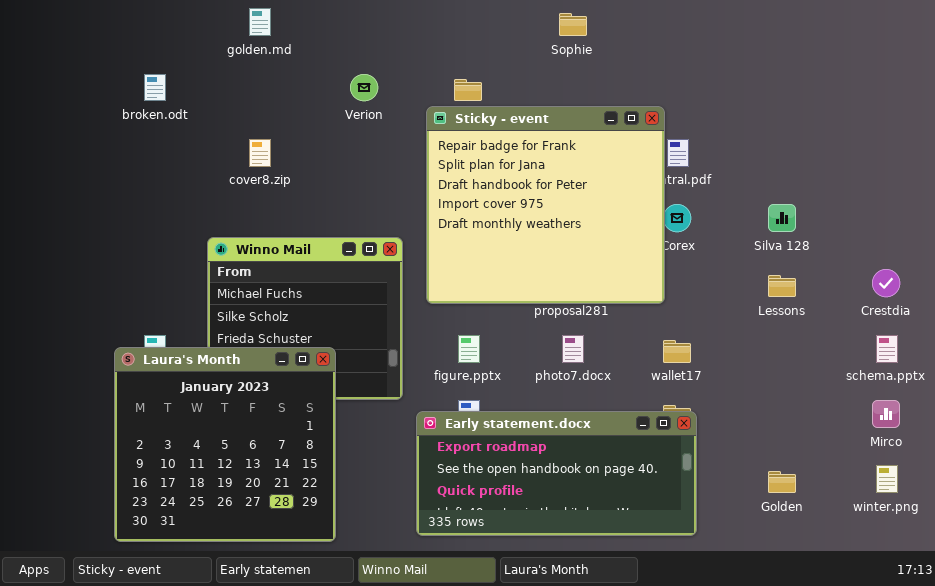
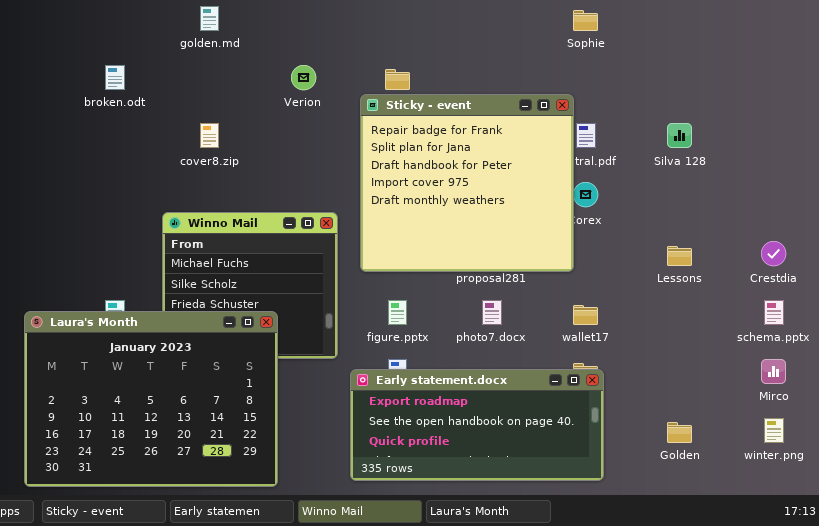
Sophie: [559,13,587,36] -> [573,10,598,31], moved
Silva 128: [768,204,796,232] -> [667,123,692,148], moved
Laura's Month: [114,347,336,542] -> [24,311,278,487], resized

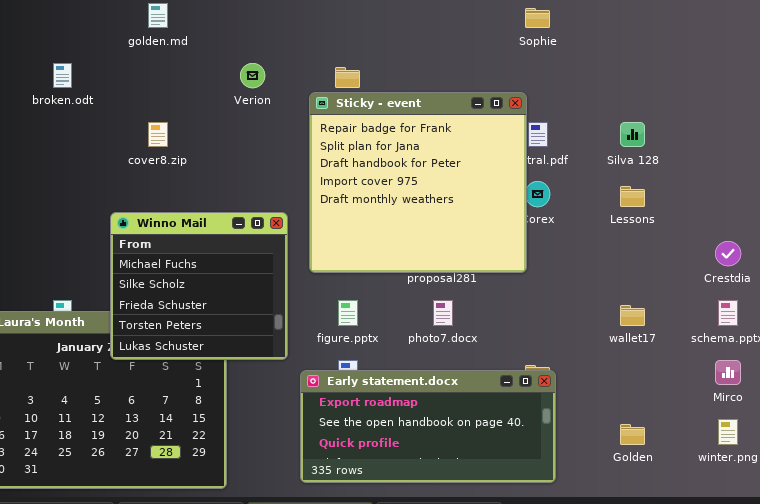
Winno Mail: [162,212,338,359] -> [110,212,288,360], raised
Lessons: [667,246,692,266] -> [620,186,645,207], moved
wallet17: [573,305,598,325] -> [620,305,645,326], moved

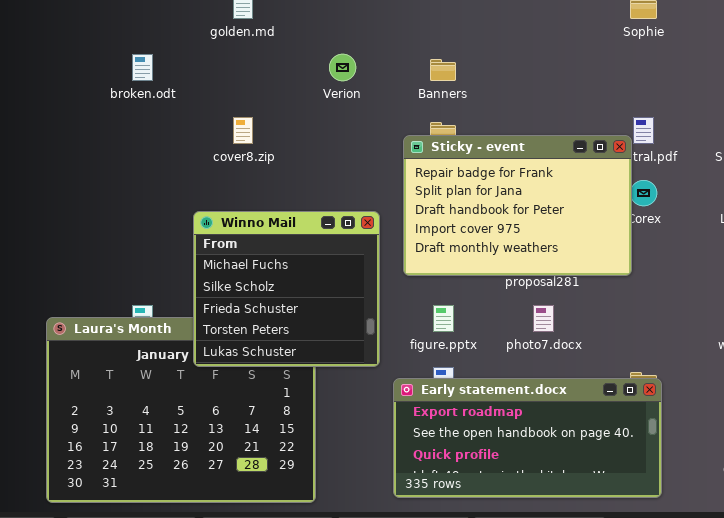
Sticky - event: [309,92,527,273] -> [403,135,632,276], resized

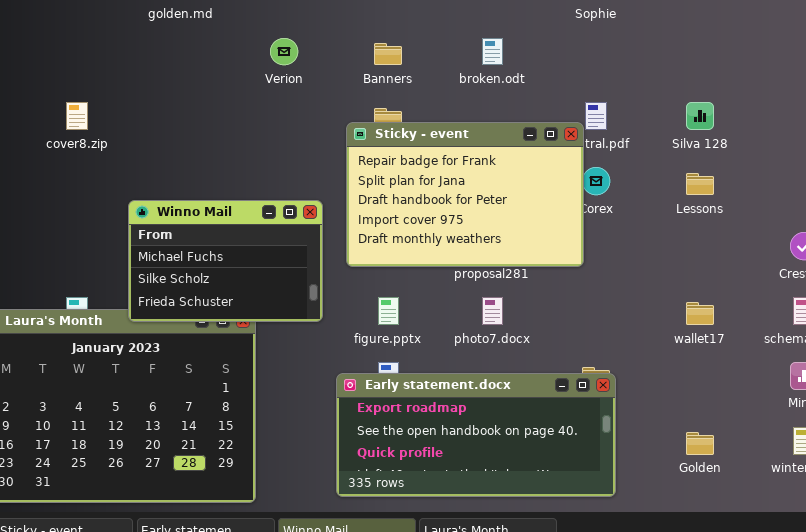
broken.odt: [132,54,153,81] -> [482,38,503,65], moved
cover8.zip: [233,117,253,144] -> [66,102,88,130], moved
Winno Mail: [193,211,380,367] -> [128,200,323,322], resized

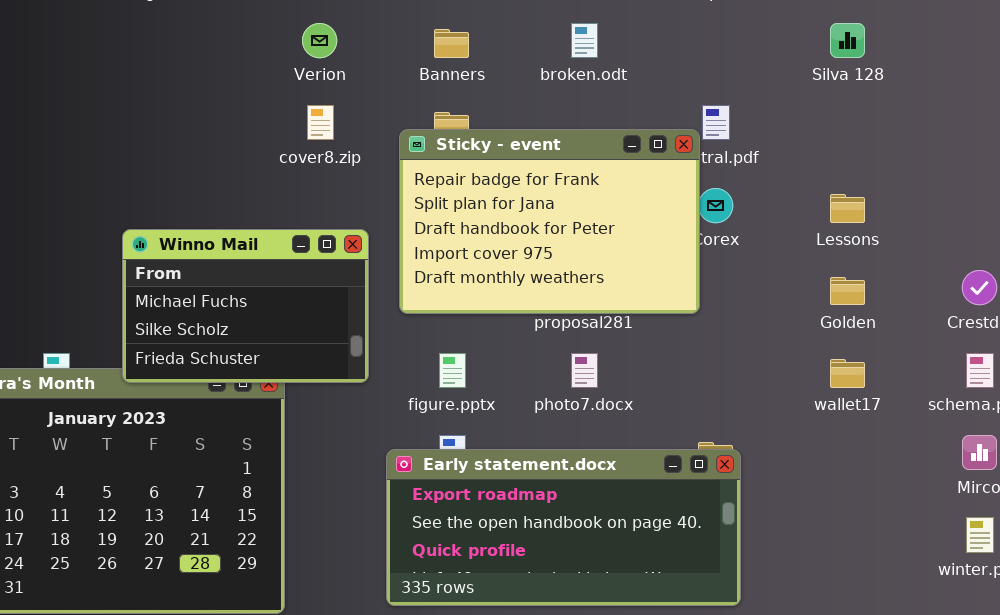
cover8.zip: [66,102,88,130] -> [307,105,334,140], moved
Silva 128: [686,102,714,130] -> [830,23,865,58], moved
Golden: [686,432,714,455] -> [830,277,865,305], moved

